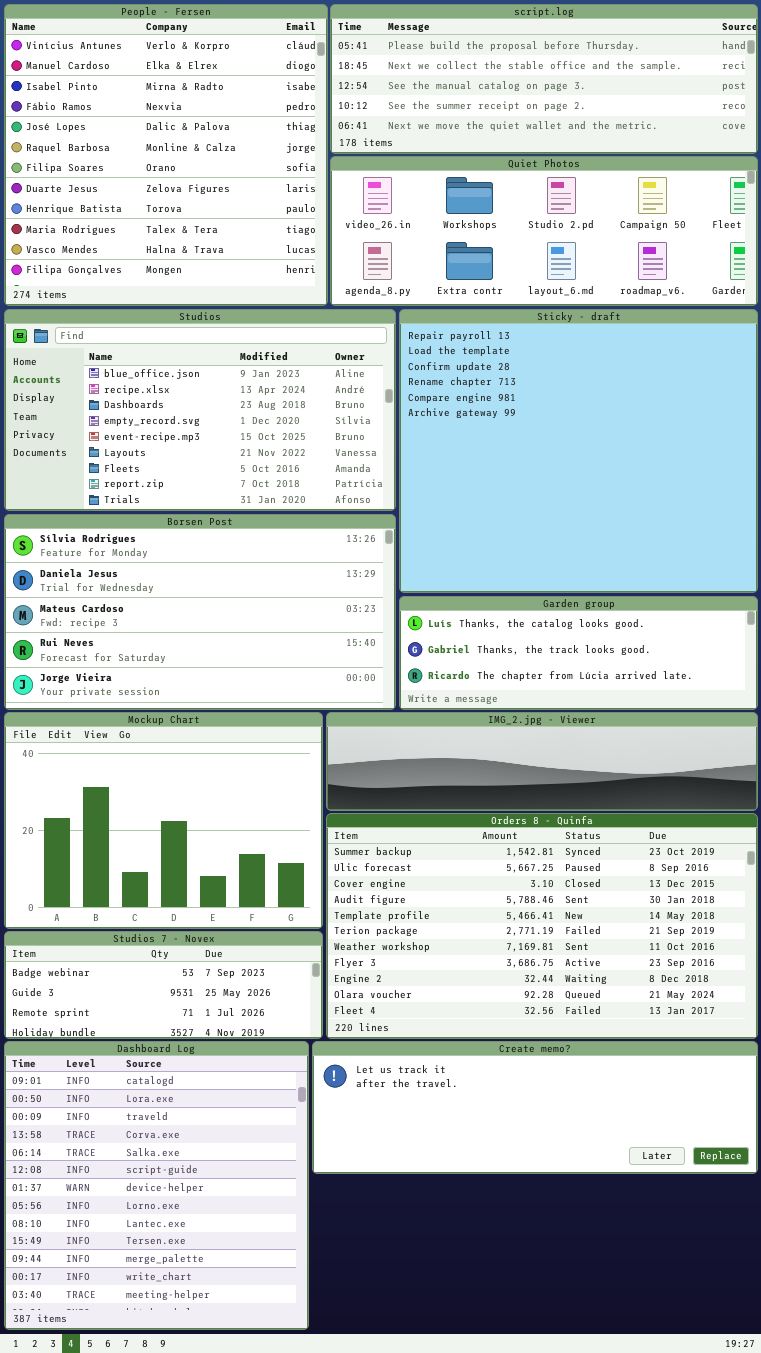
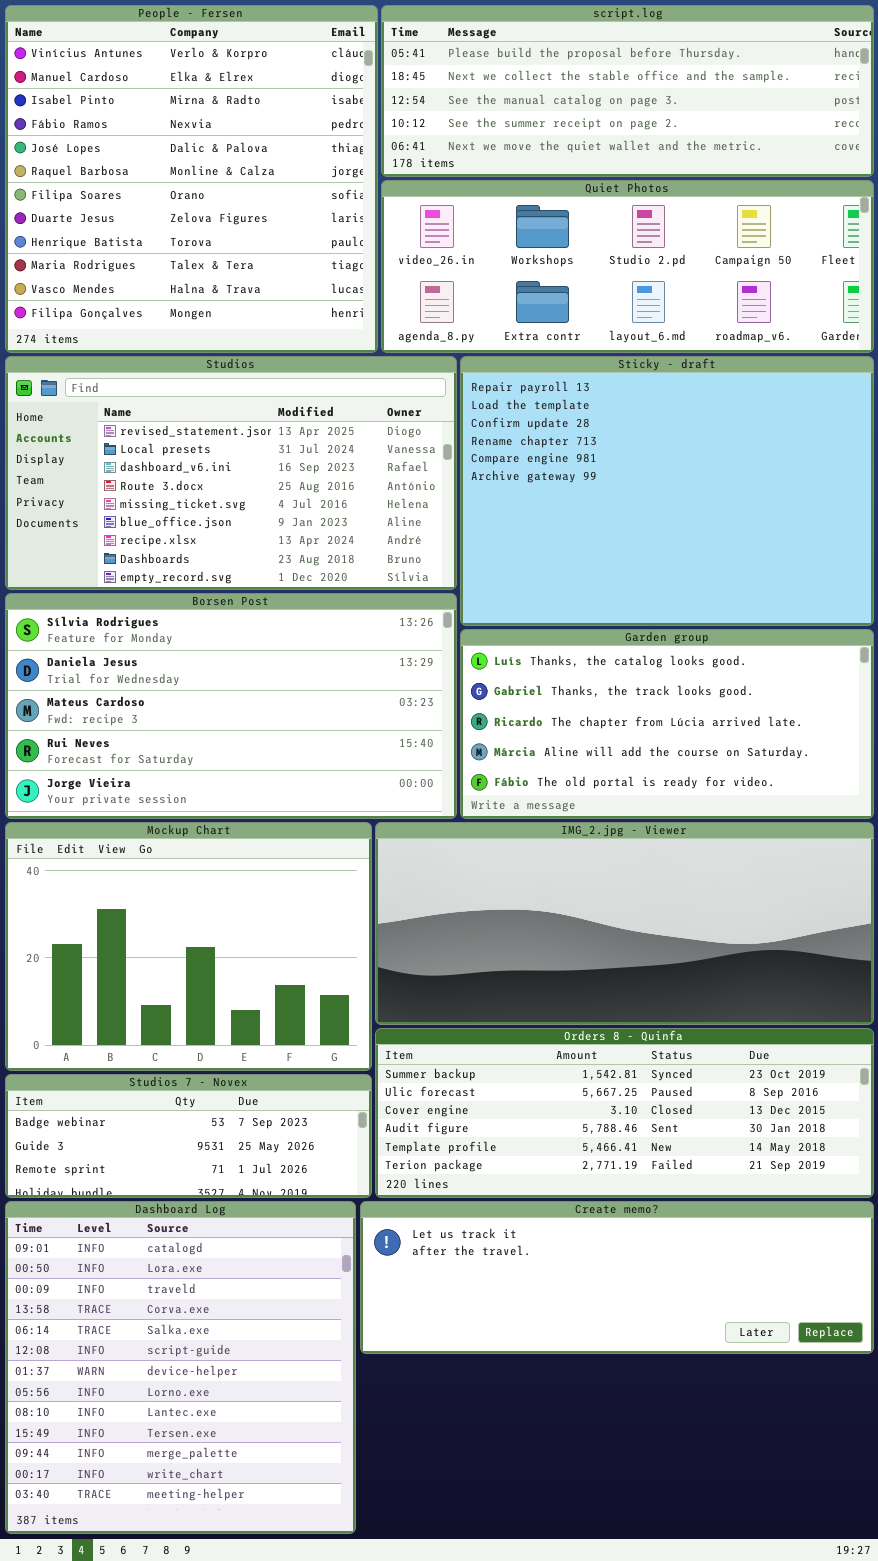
Studios: [4,309,396,511] -> [5,356,457,590], scrolled up 5 rows
Sticky - draft: [399,309,758,593] -> [460,356,874,626], resized
Garden group: [399,596,758,710] -> [460,629,874,819], resized
IMG_2.jpg - Viewer: [326,712,758,811] -> [375,822,874,1025], resized
Orders 8 - Quinfa: [326,813,758,1039] -> [375,1028,874,1198], resized

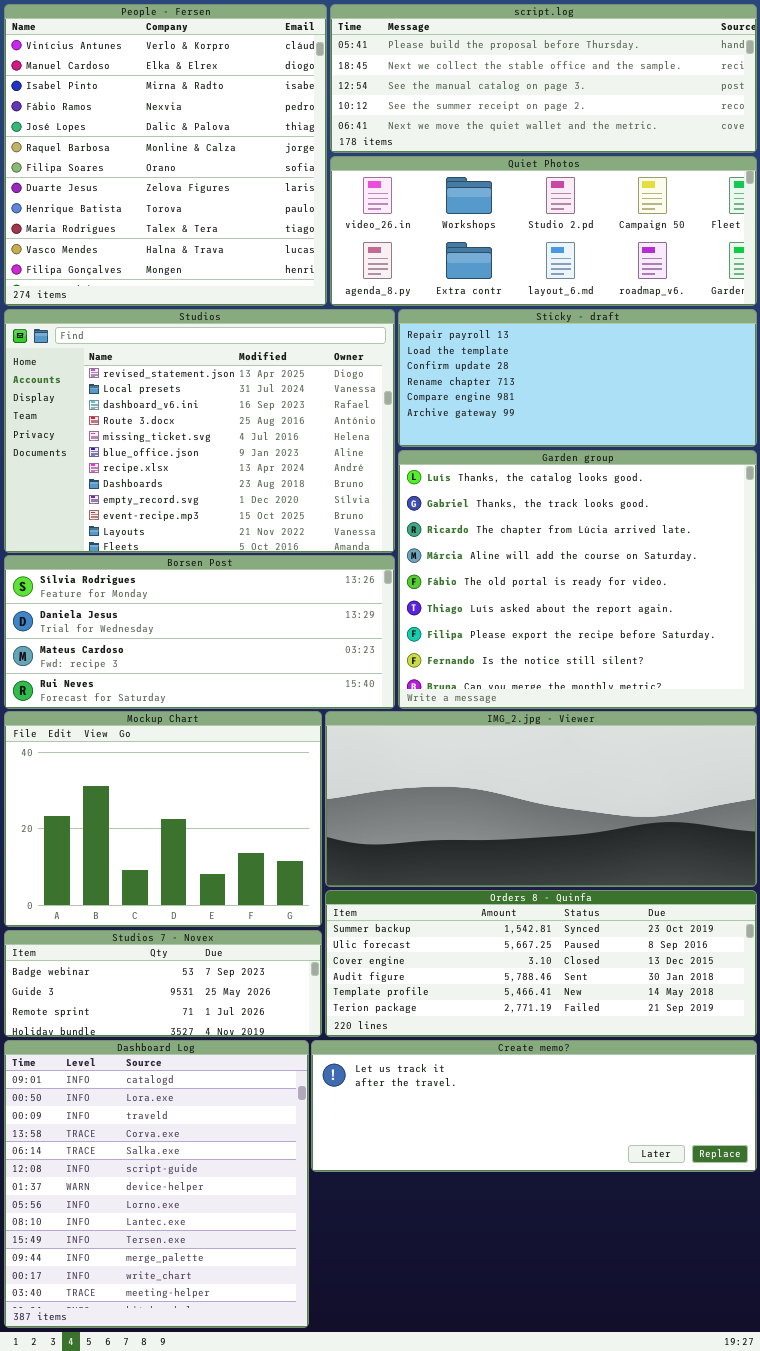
Studios: [5,356,457,590] -> [4,309,395,553], resized
Sticky - draft: [460,356,874,626] -> [398,309,757,447], resized
Borsen Post: [5,593,457,819] -> [4,555,395,709], resized
Garden group: [460,629,874,819] -> [398,450,757,709], resized

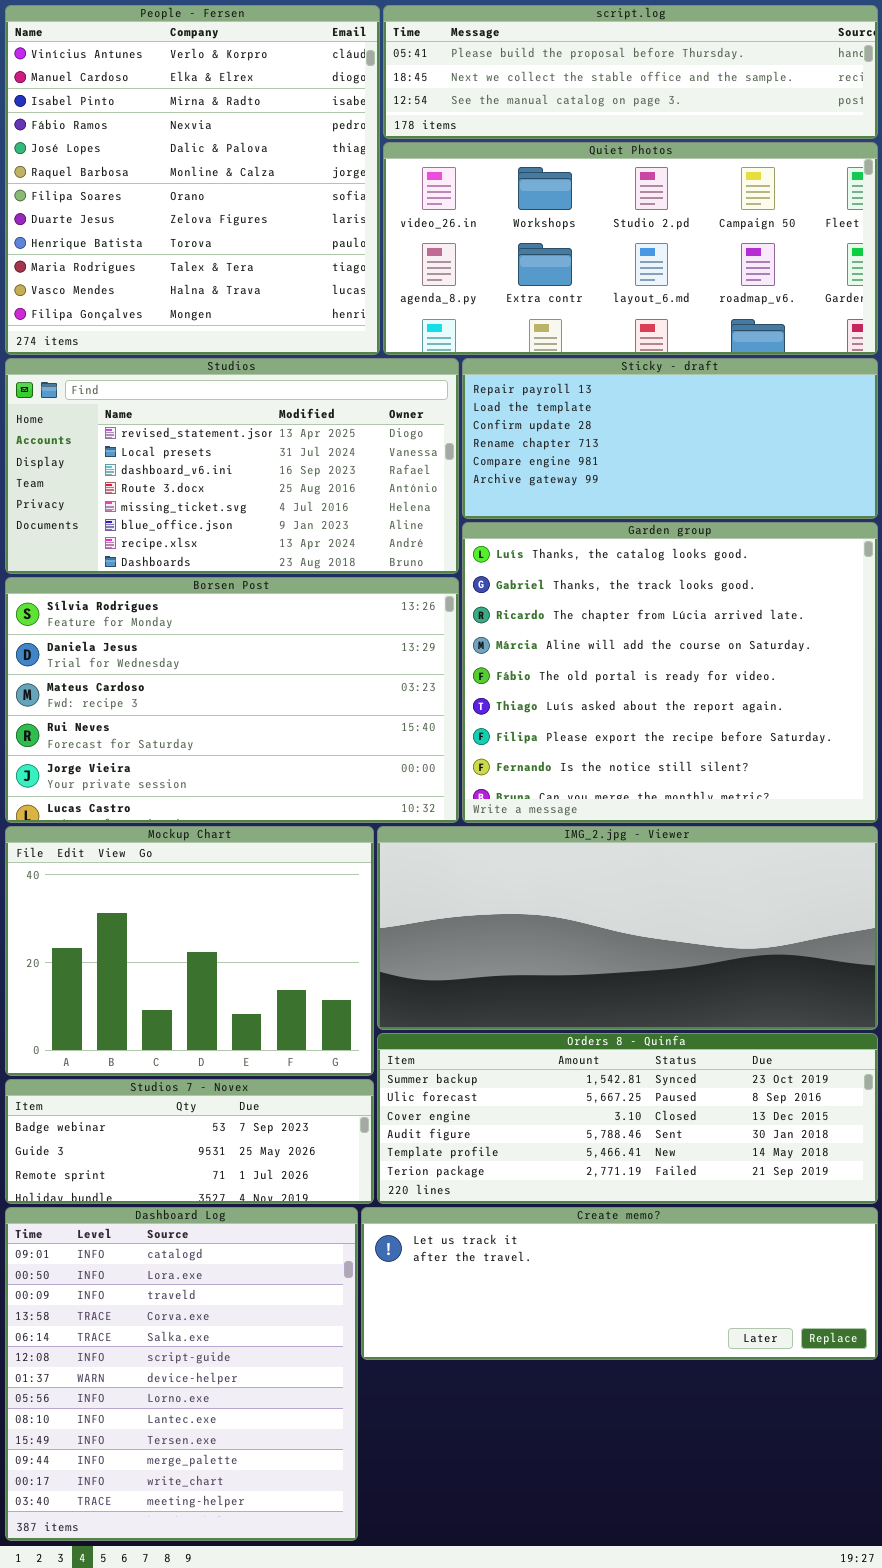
script.log: [330,4,757,153] -> [383,5,878,139], resized
Quiet Photos: [330,156,757,306] -> [383,142,878,355], resized
Studios: [4,309,395,553] -> [5,358,459,574], resized
Borsen Post: [4,555,395,709] -> [5,577,459,823], resized

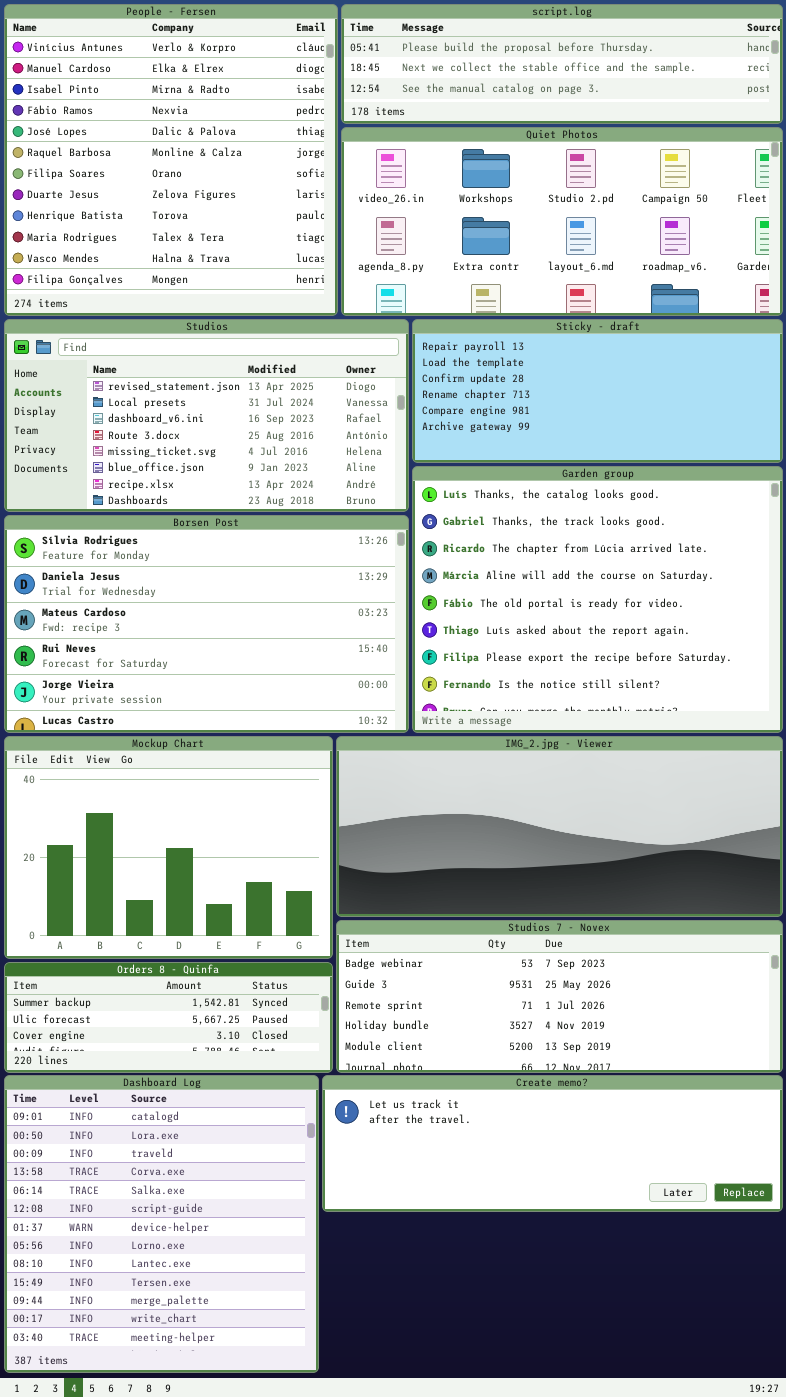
Orders 8 - Quinfa: [377,1033,878,1204] -> [4,962,333,1073], moved, resized
Studios 7 - Novex: [5,1079,374,1204] -> [336,920,783,1073], moved, resized

